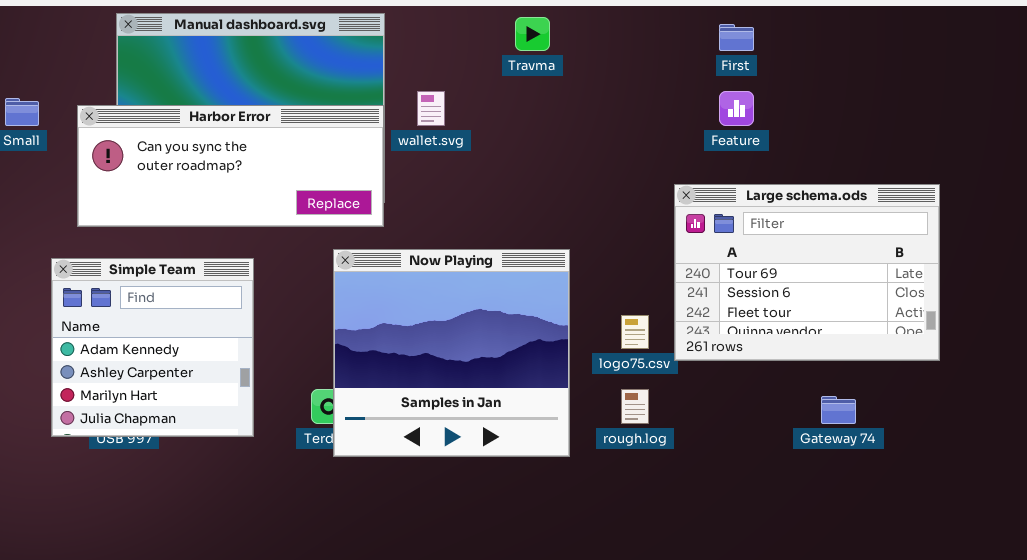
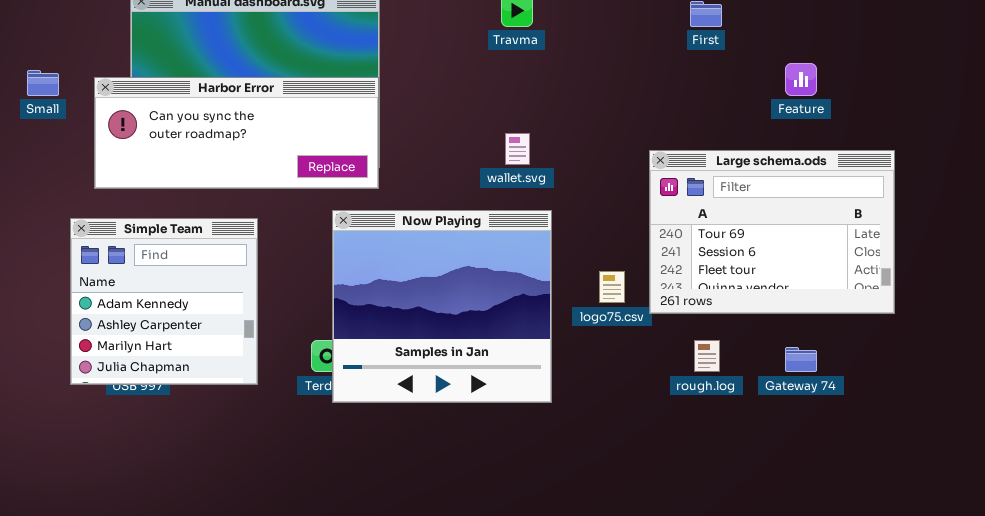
wallet.svg: [417,91,445,126] -> [505,133,530,165], moved
Feature: [719,91,754,126] -> [785,63,817,96], moved
rough.log: [621,389,649,424] -> [694,340,720,372], moved

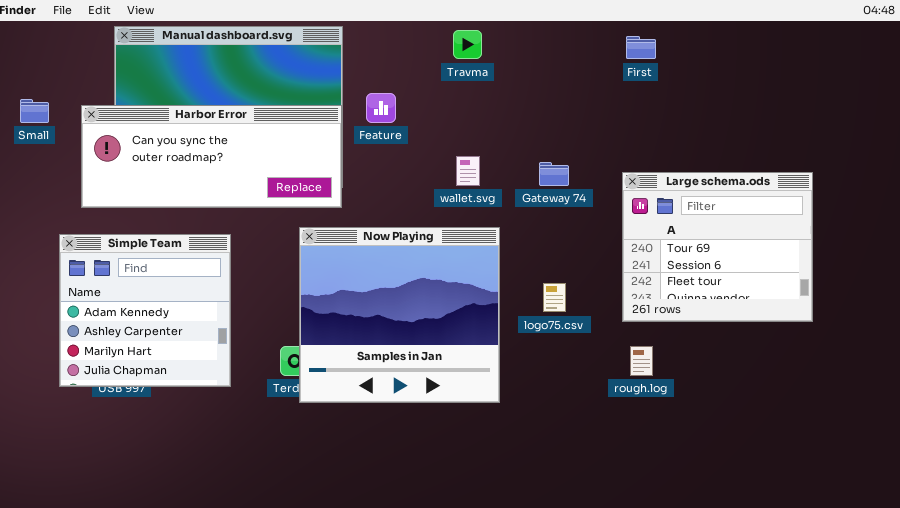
Feature: [785,63,817,96] -> [366,93,396,123], moved
Large schema.ods: [649,150,895,314] -> [622,172,813,322], resized
Gateway 74: [785,347,817,372] -> [539,162,569,186], moved

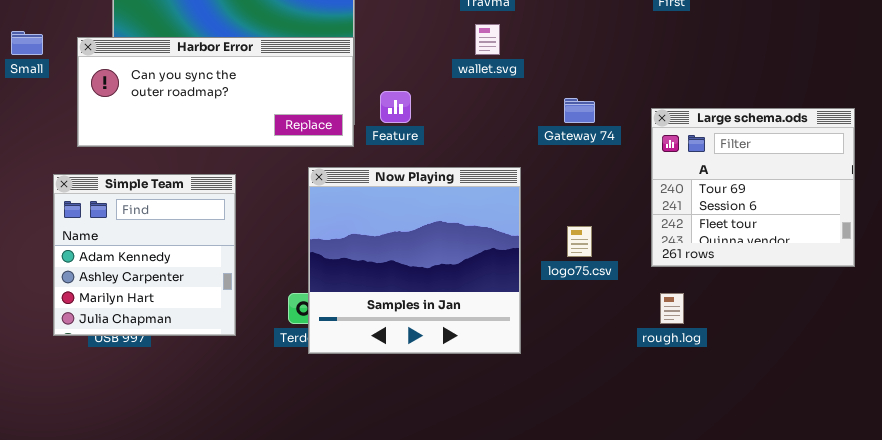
Feature: [366,93,396,123] -> [380,91,411,123], moved
wallet.svg: [456,156,480,186] -> [475,24,500,55], moved

